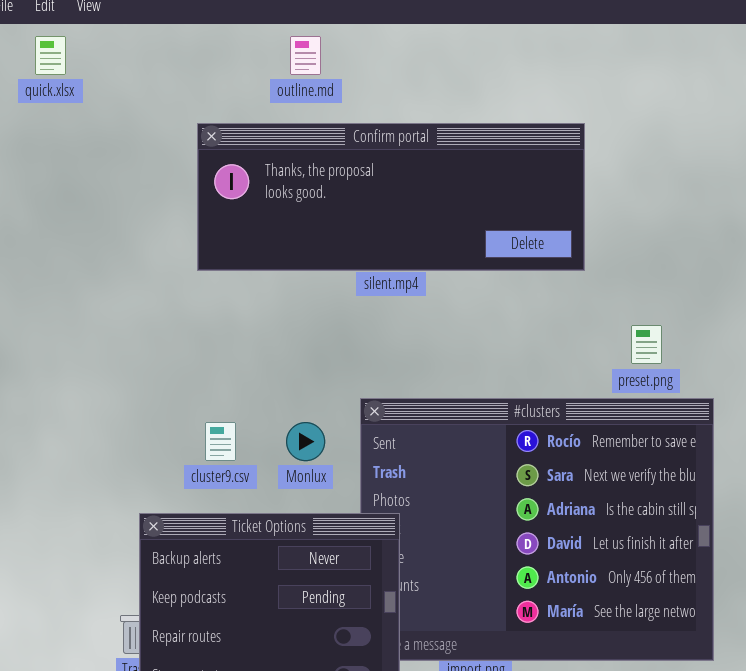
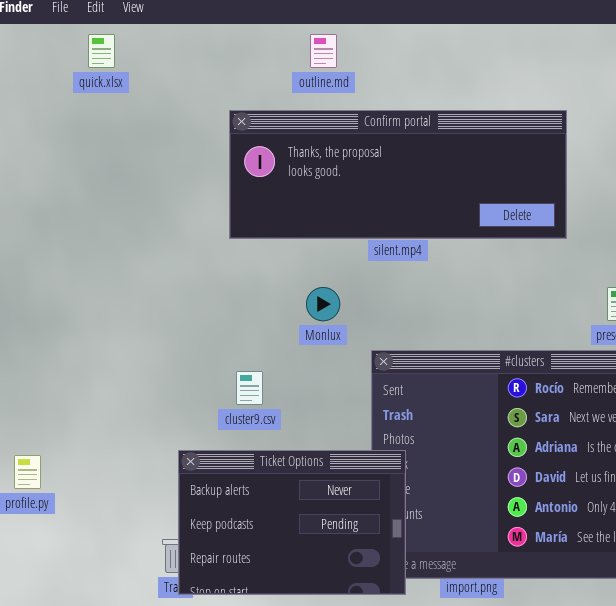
Monlux: [286,422,325,461] -> [306,287,340,321], moved

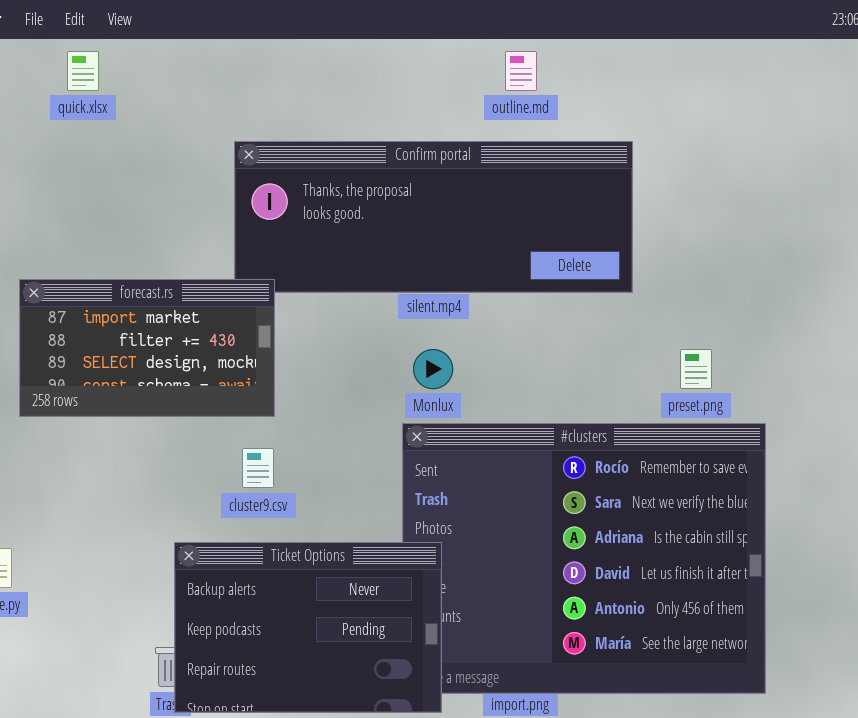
outline.md: [310,34,337,68] -> [505,51,537,91], moved
forecast.rs: none -> [19,279,275,417], opened
Monlux: [306,287,340,321] -> [413,349,453,389], moved

